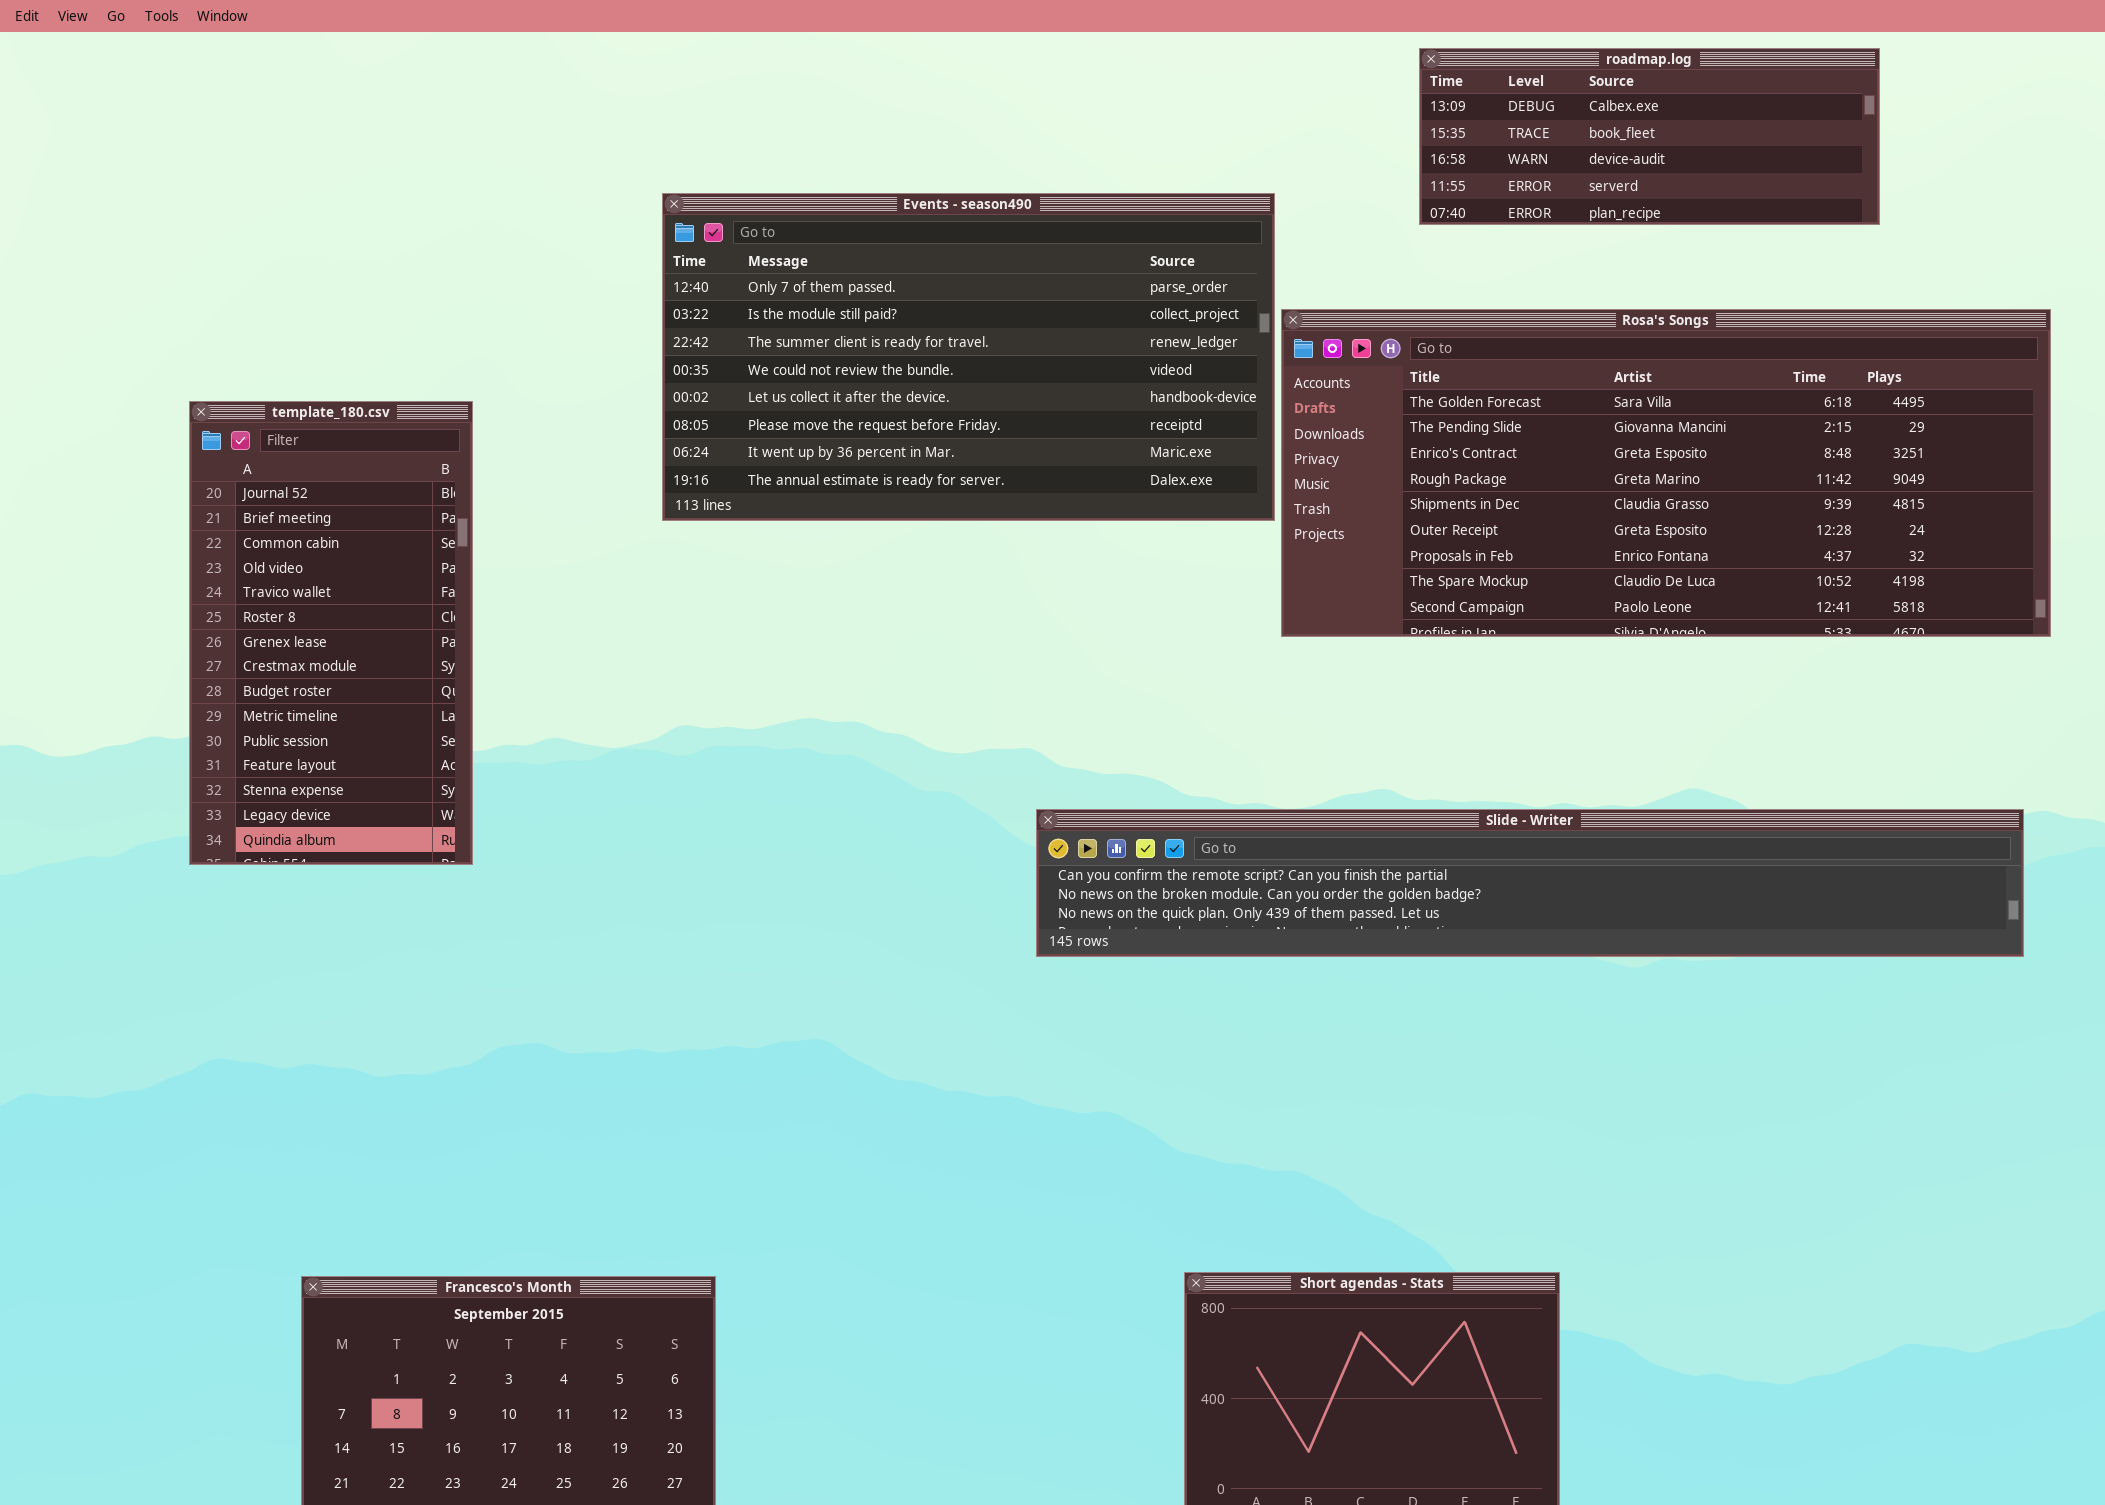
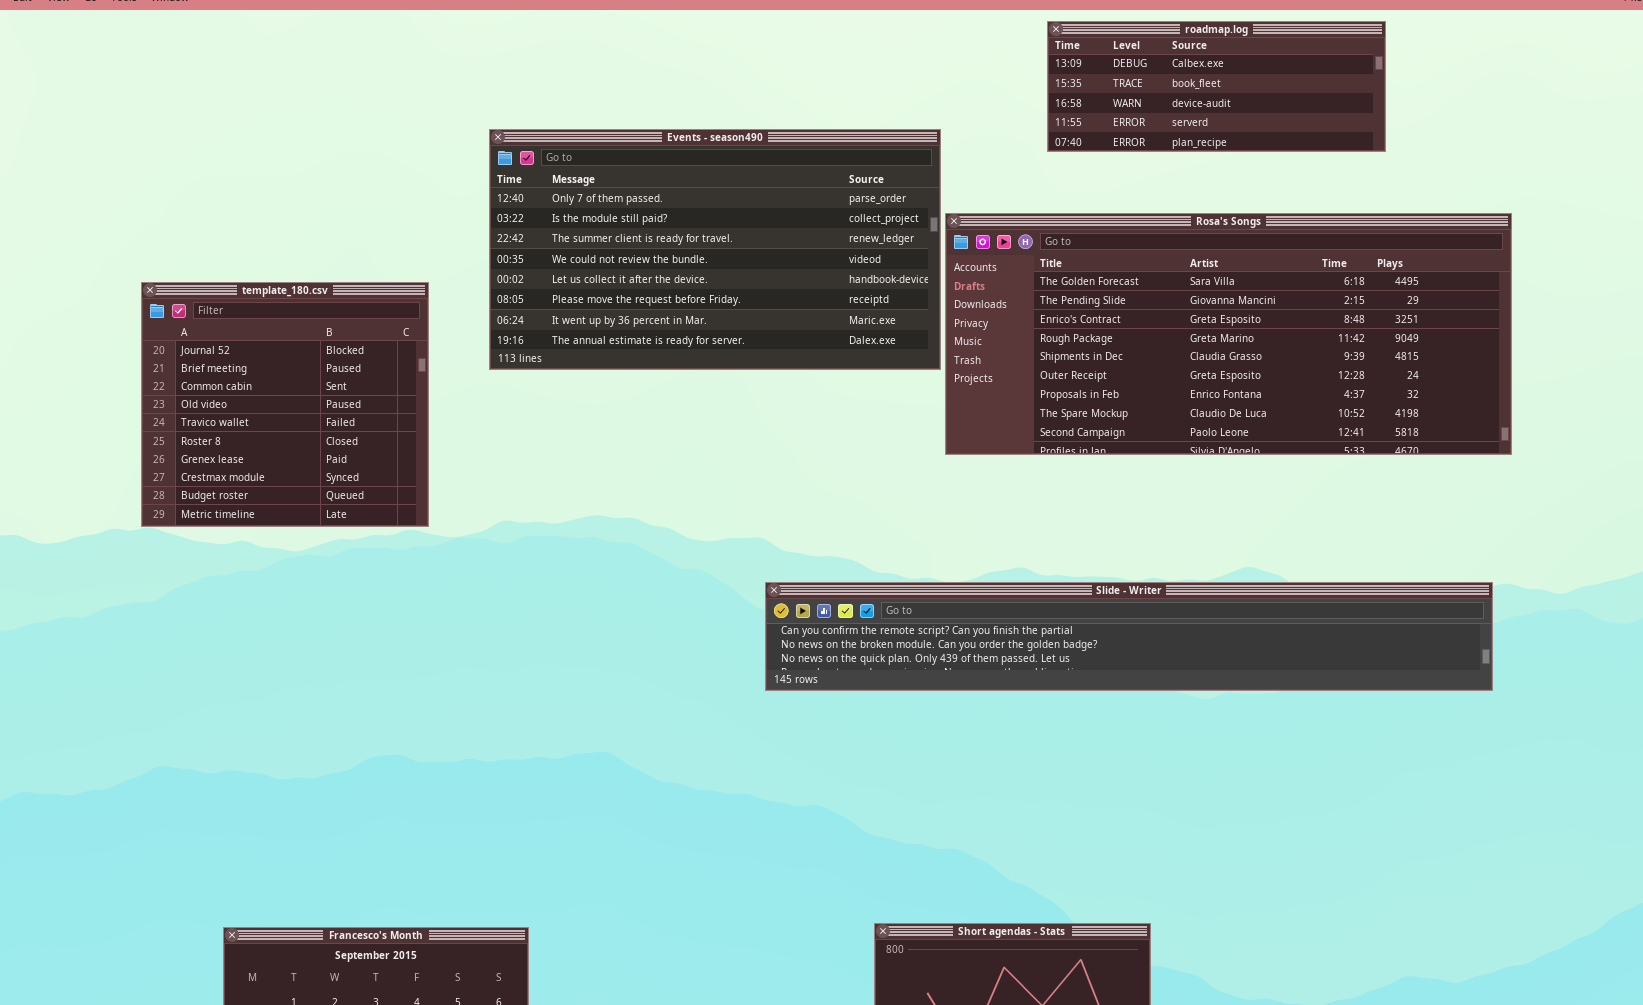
template_180.csv: [189,401,473,865] -> [141,282,429,527], resized

